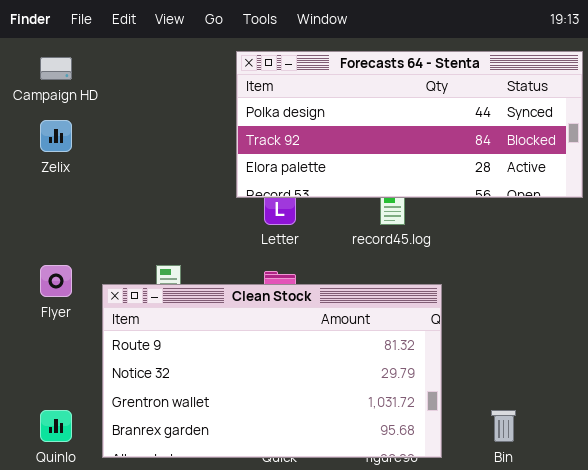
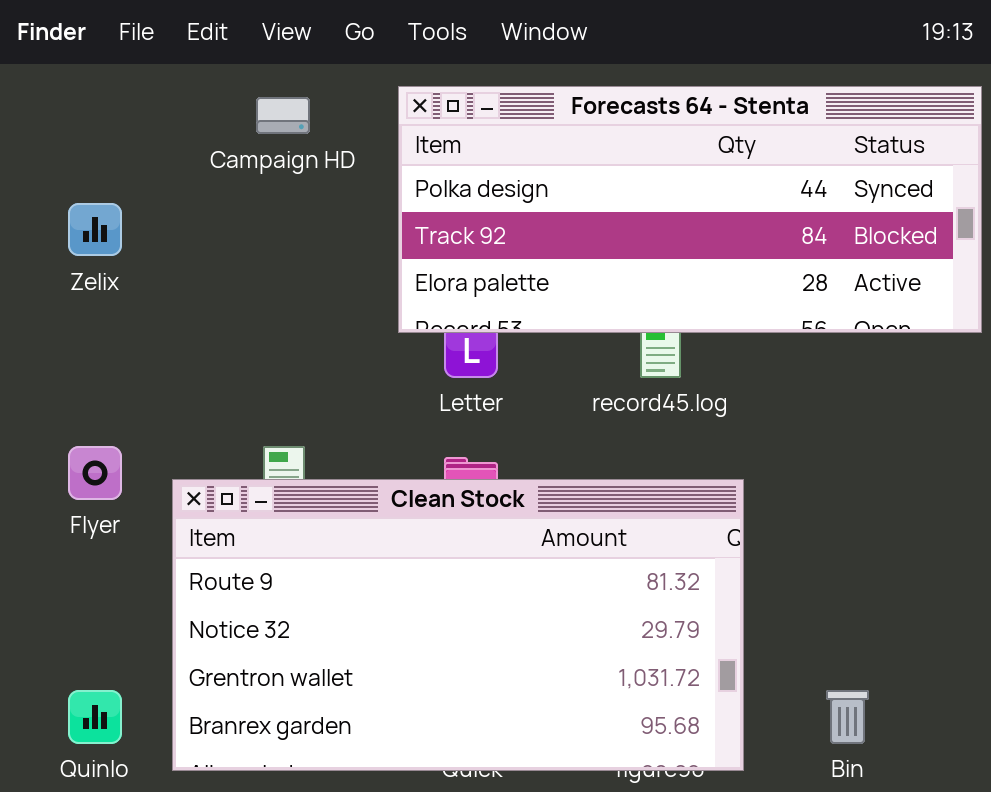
Campaign HD: [40,57,72,80] -> [256,97,310,134], moved

